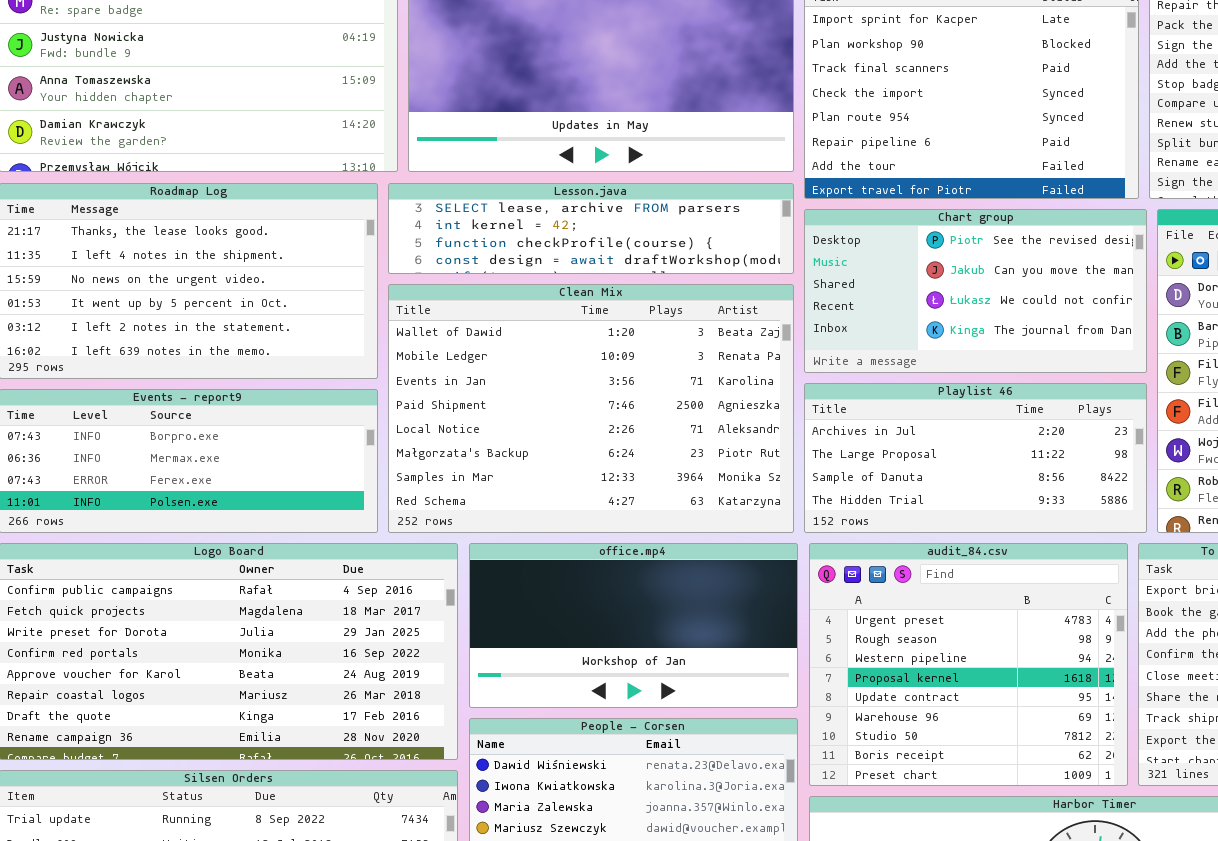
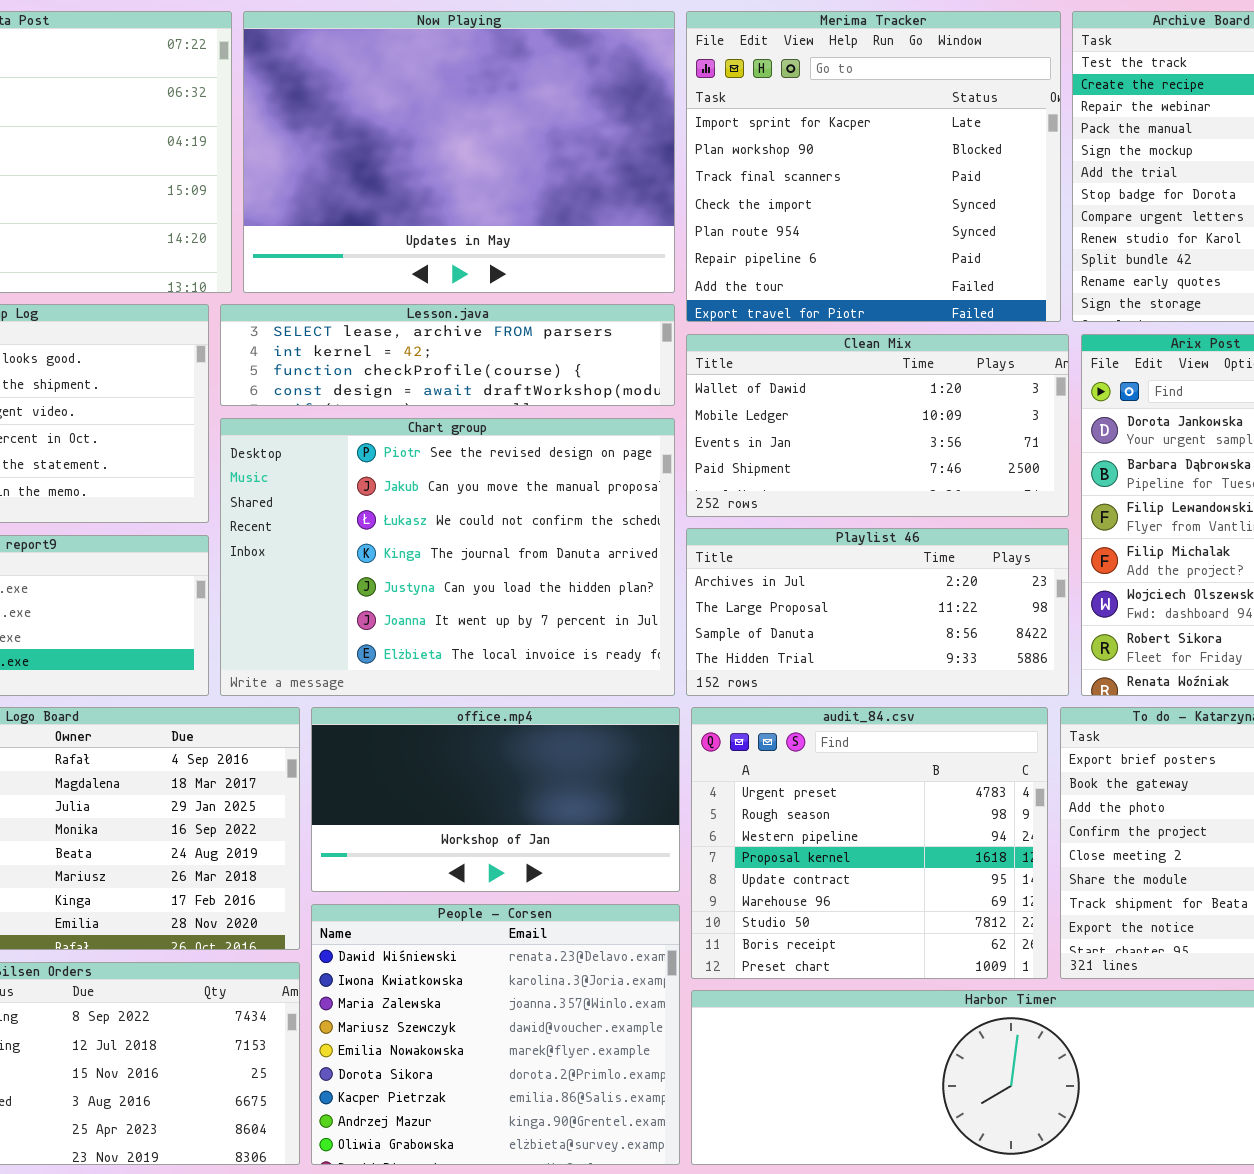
Chart group: [804,209,1147,373] -> [220,418,675,696], moved, resized
Clean Mix: [388,284,794,533] -> [686,334,1069,517], moved, resized

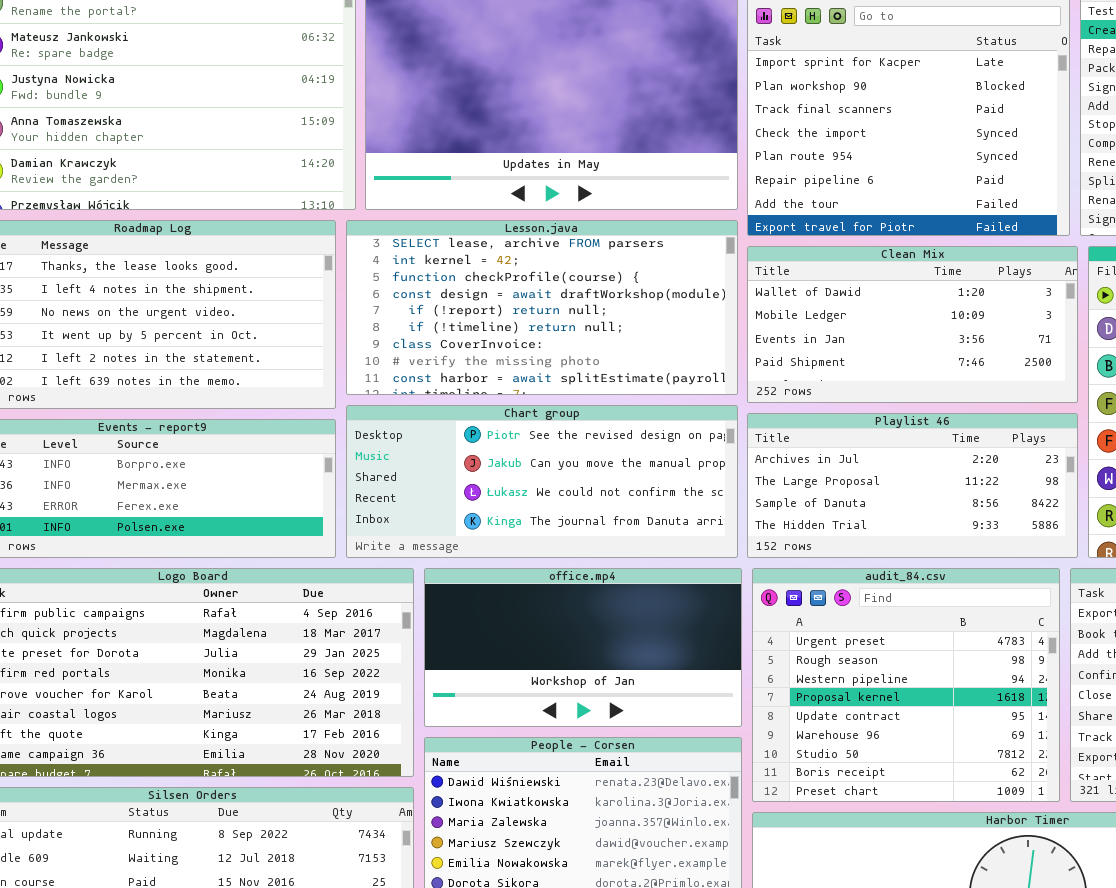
Lesson.java: [220,304,675,406] -> [346,220,738,395], resized
Chart group: [220,418,675,696] -> [346,405,738,558], resized

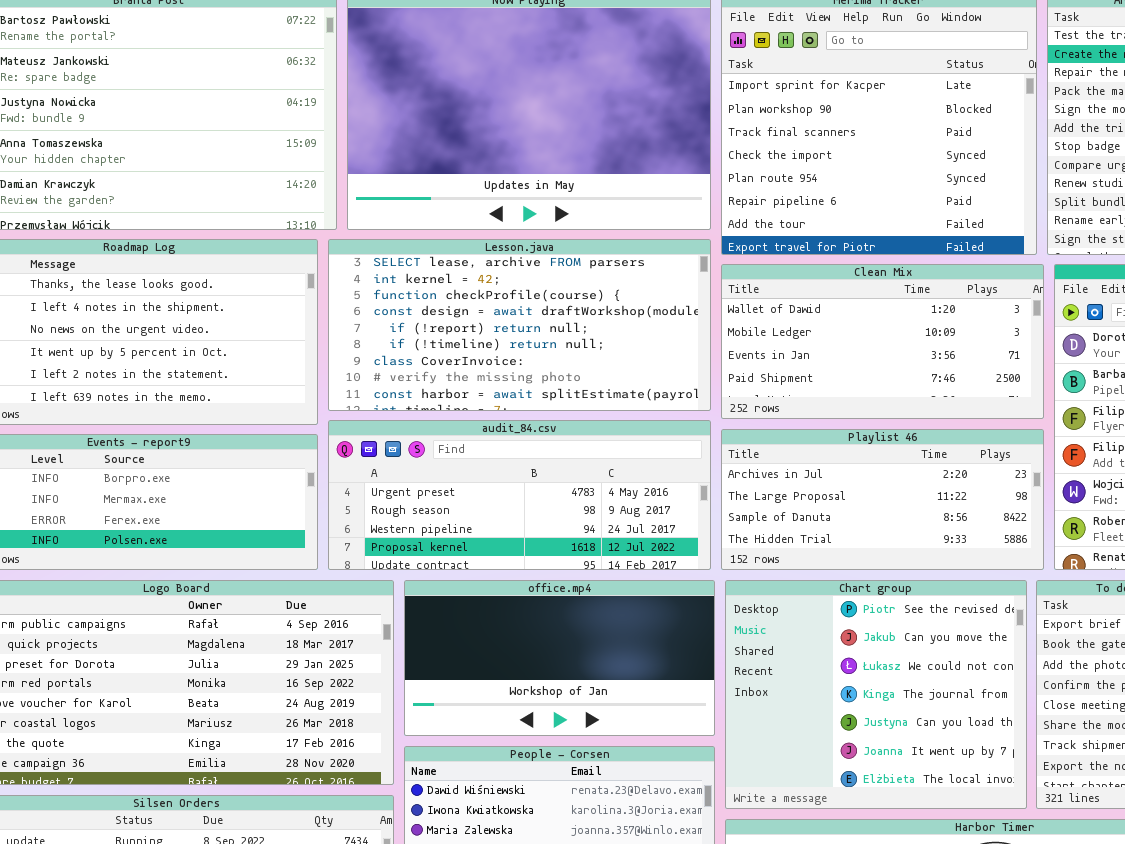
Chart group: [346,405,738,558] -> [725,580,1027,809], moved, resized
audit_84.csv: [752,568,1060,802] -> [328,420,711,570], moved, resized

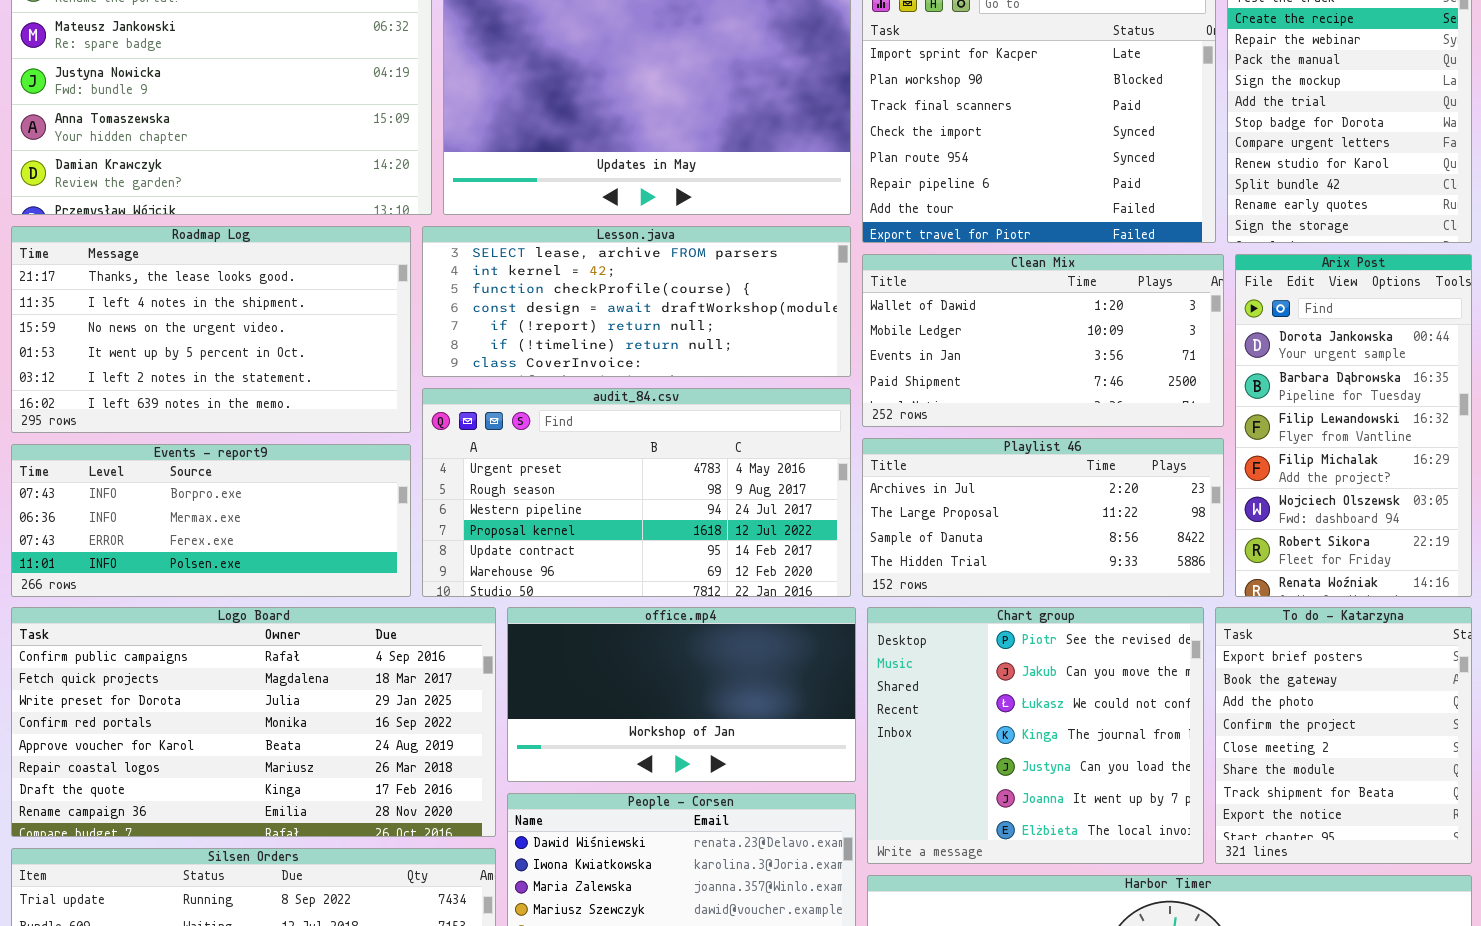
Lesson.java: [328,239,711,411] -> [422,226,851,377], resized
audit_84.csv: [328,420,711,570] -> [422,388,851,597], resized

